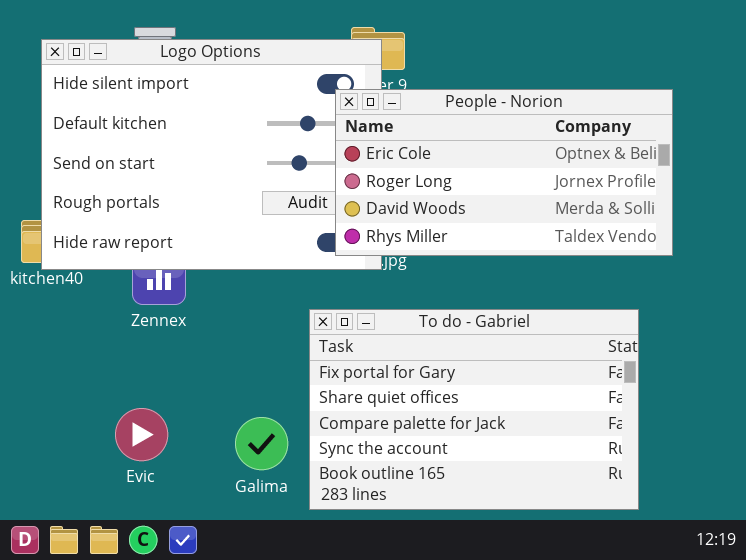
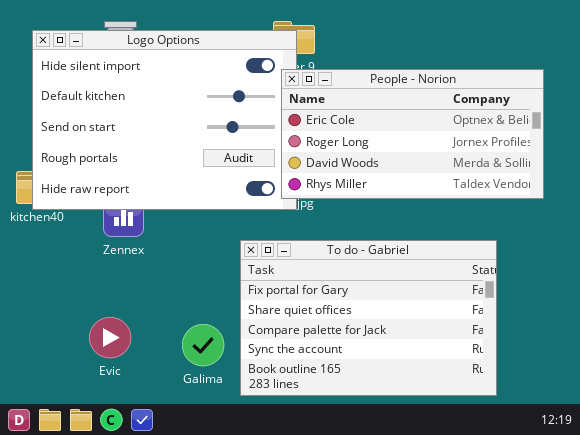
People - Norion: [335,89,673,256] -> [281,69,544,199], moved

